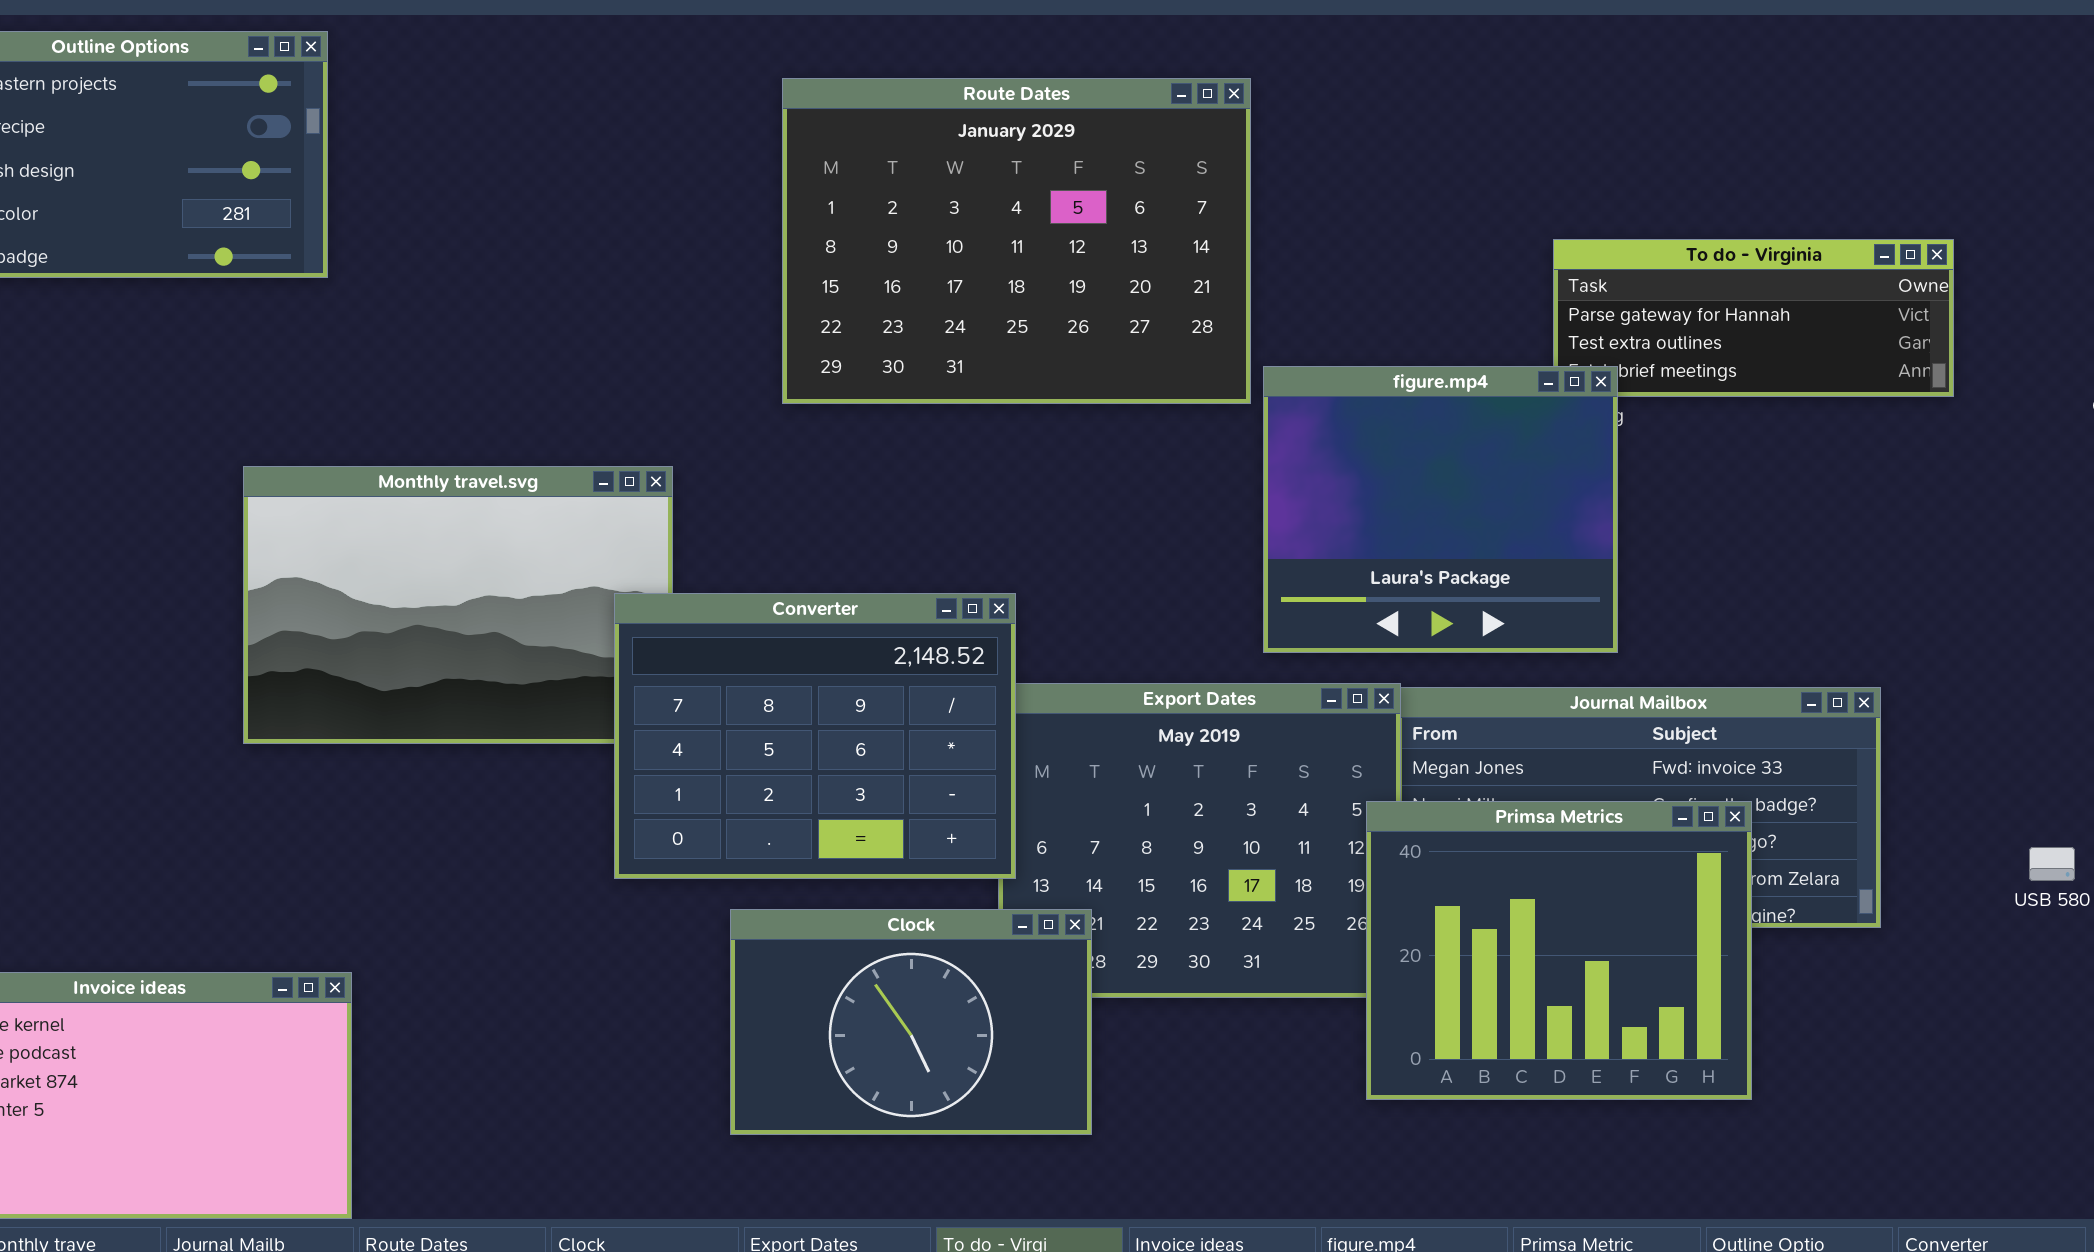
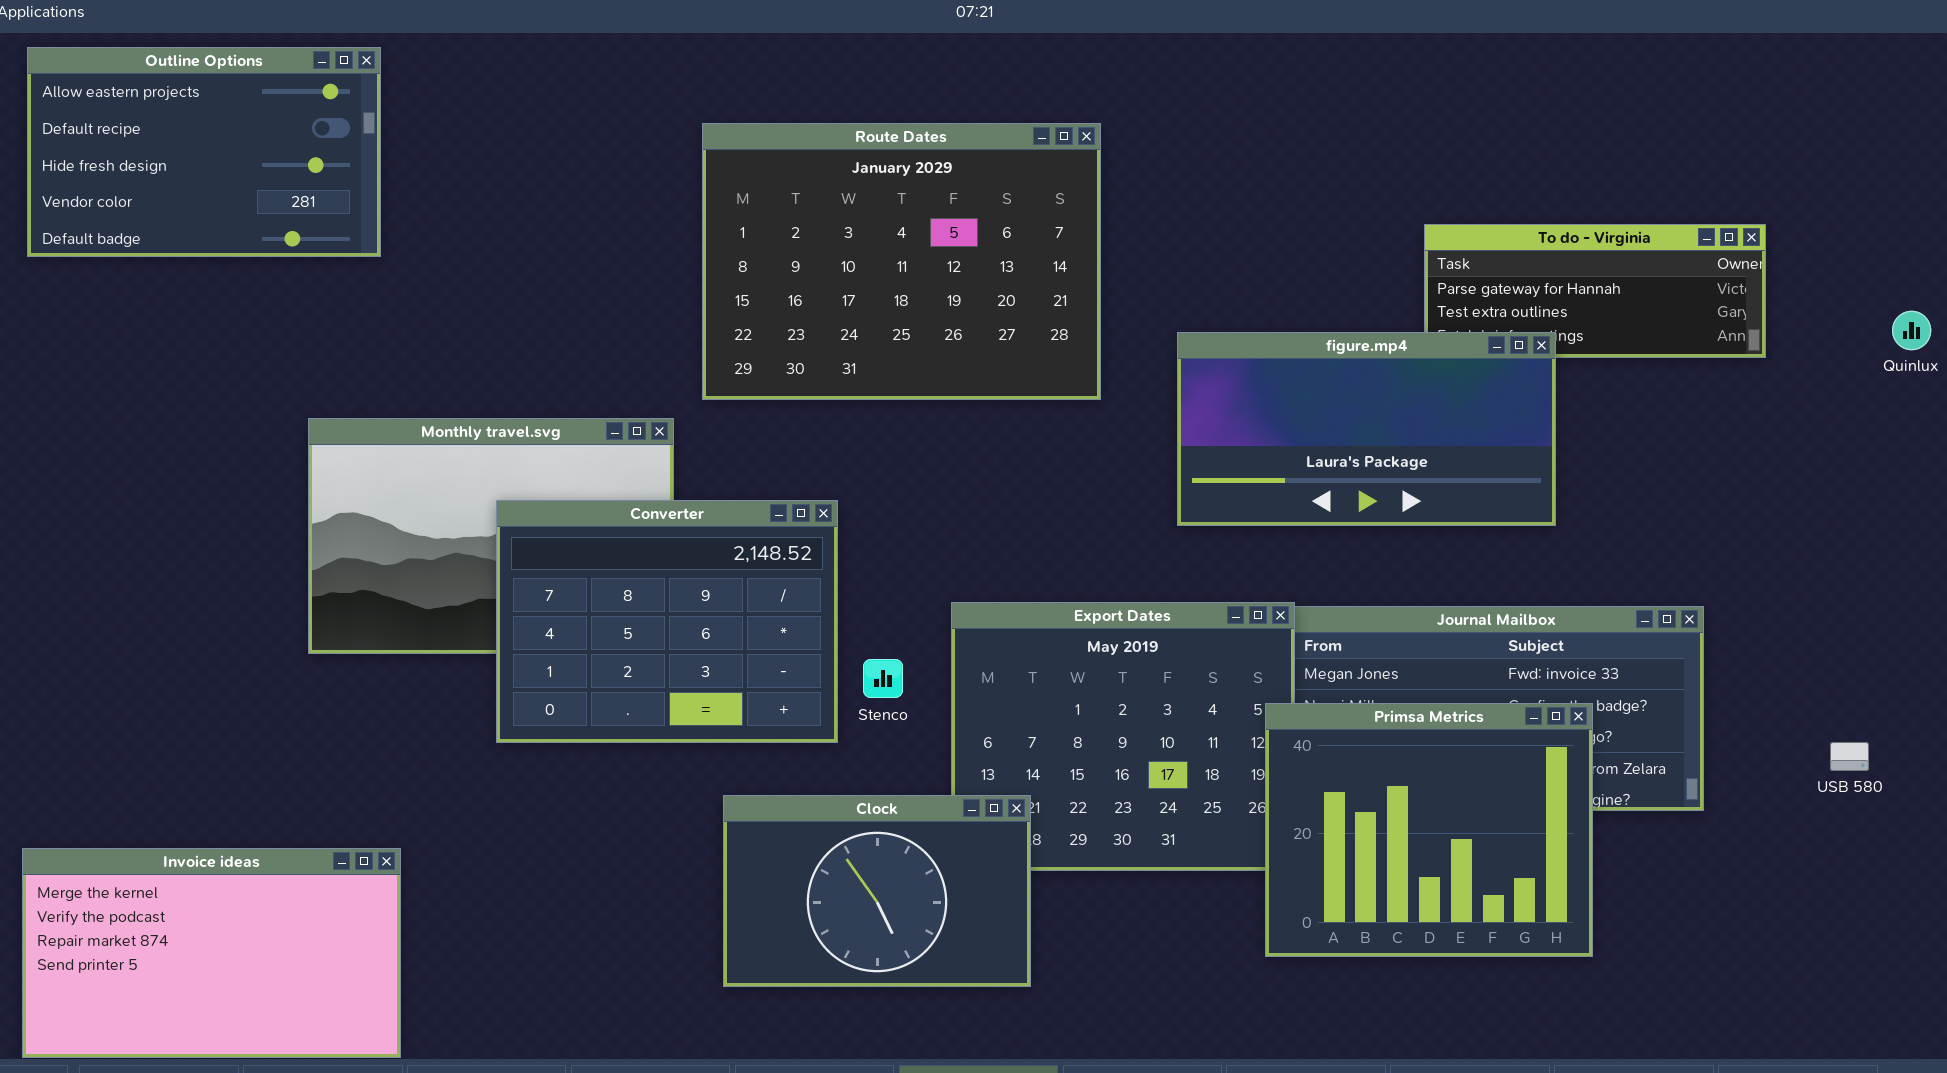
Route Dates: [782,78,1251,404] -> [702,123,1101,400], moved
figure.mp4: [1263,366,1618,653] -> [1177,332,1556,526], resized
Converter: [614,593,1016,879] -> [496,500,838,743], moved

